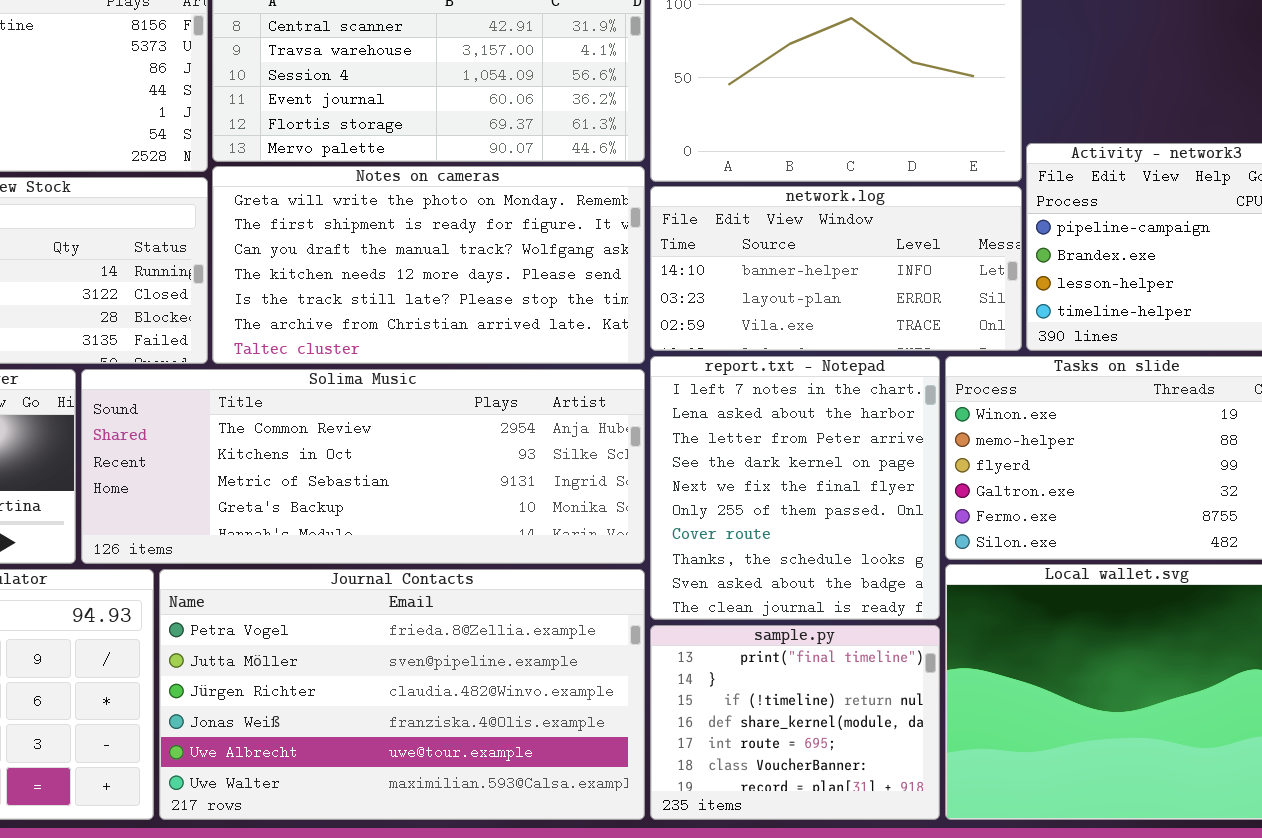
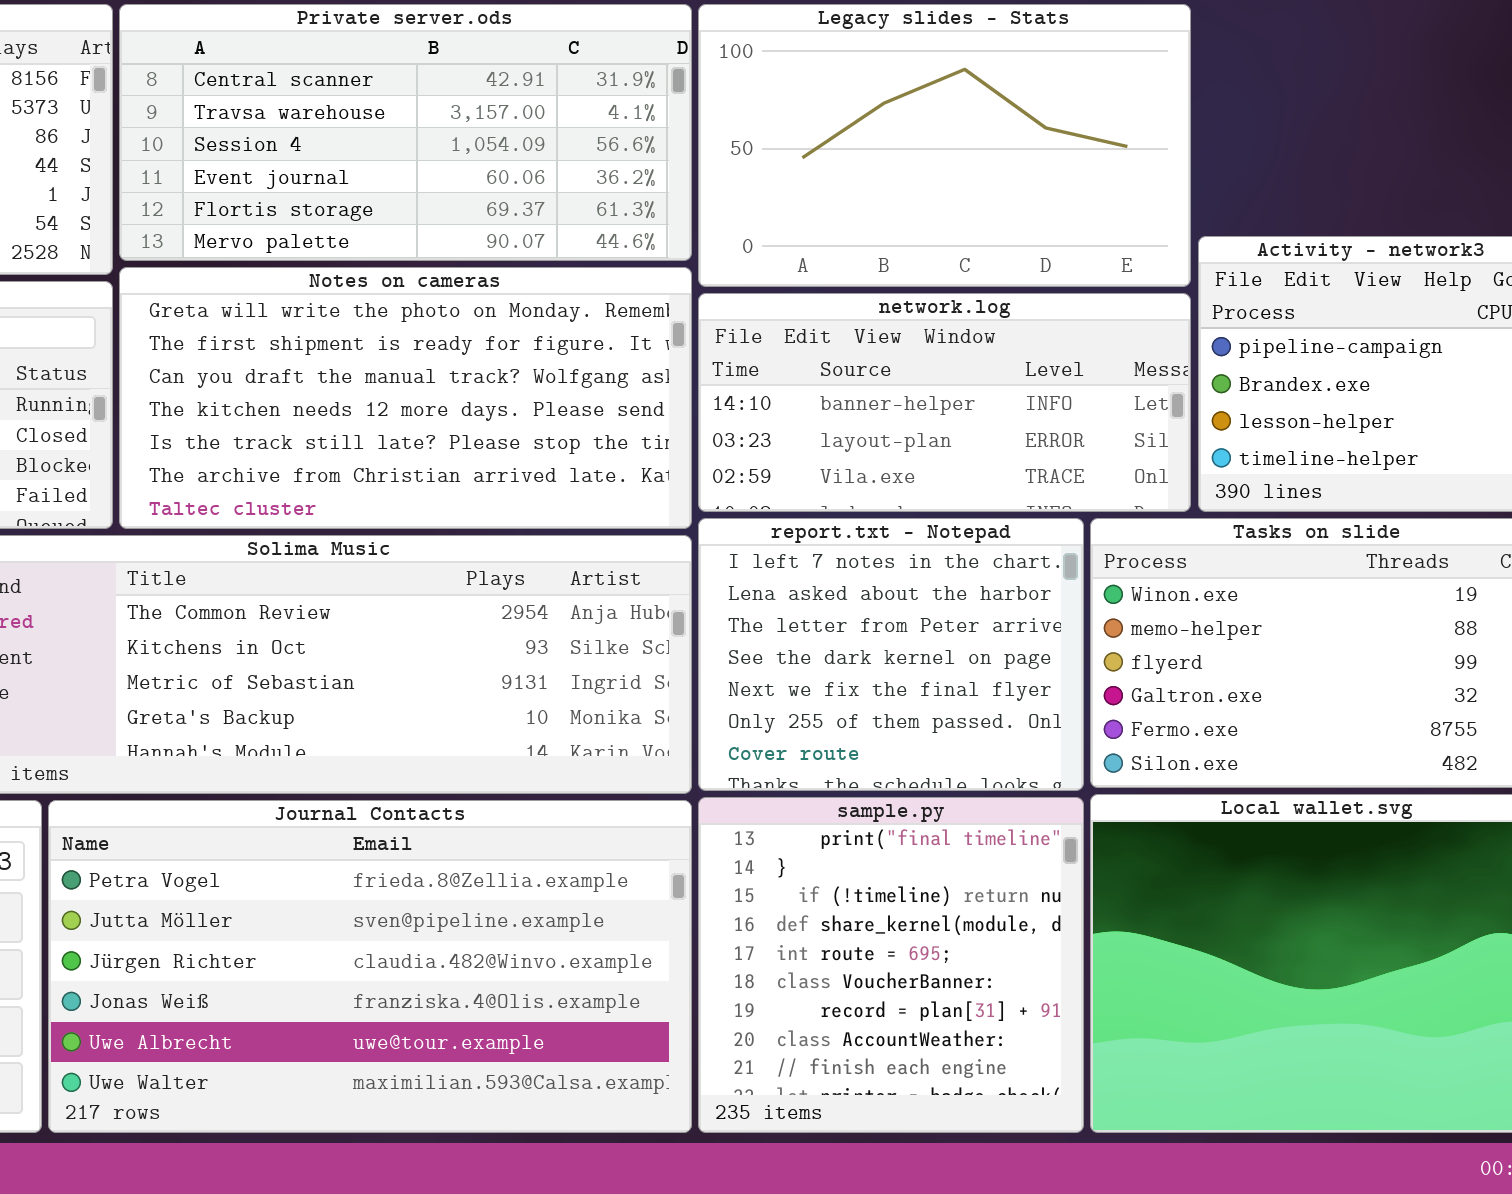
report.txt - Notepad: [650,356,940,620] -> [698,518,1084,791], resized
sample.py: [650,625,940,820] -> [698,797,1084,1133], resized

